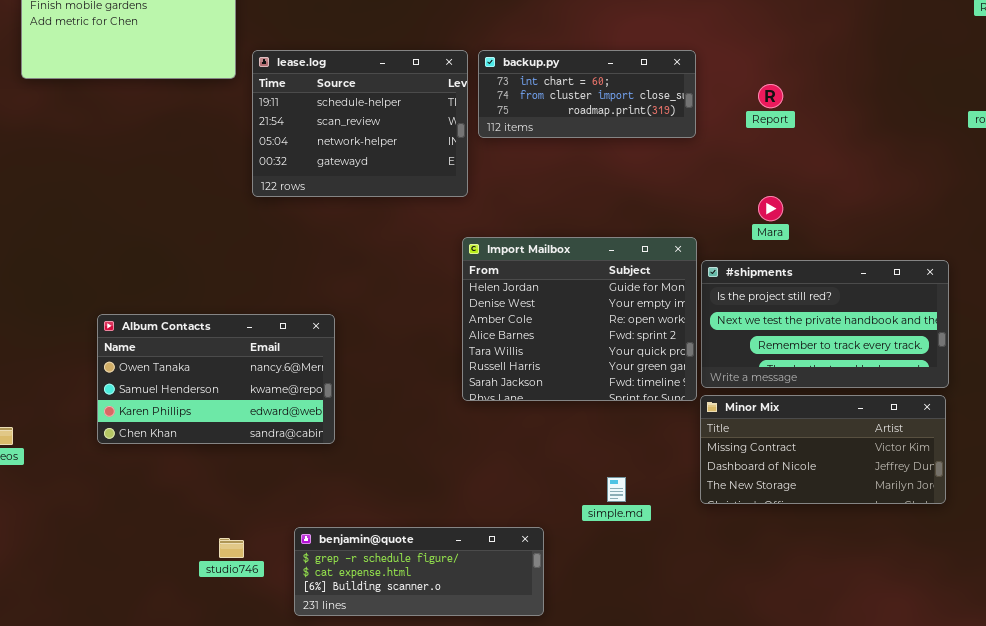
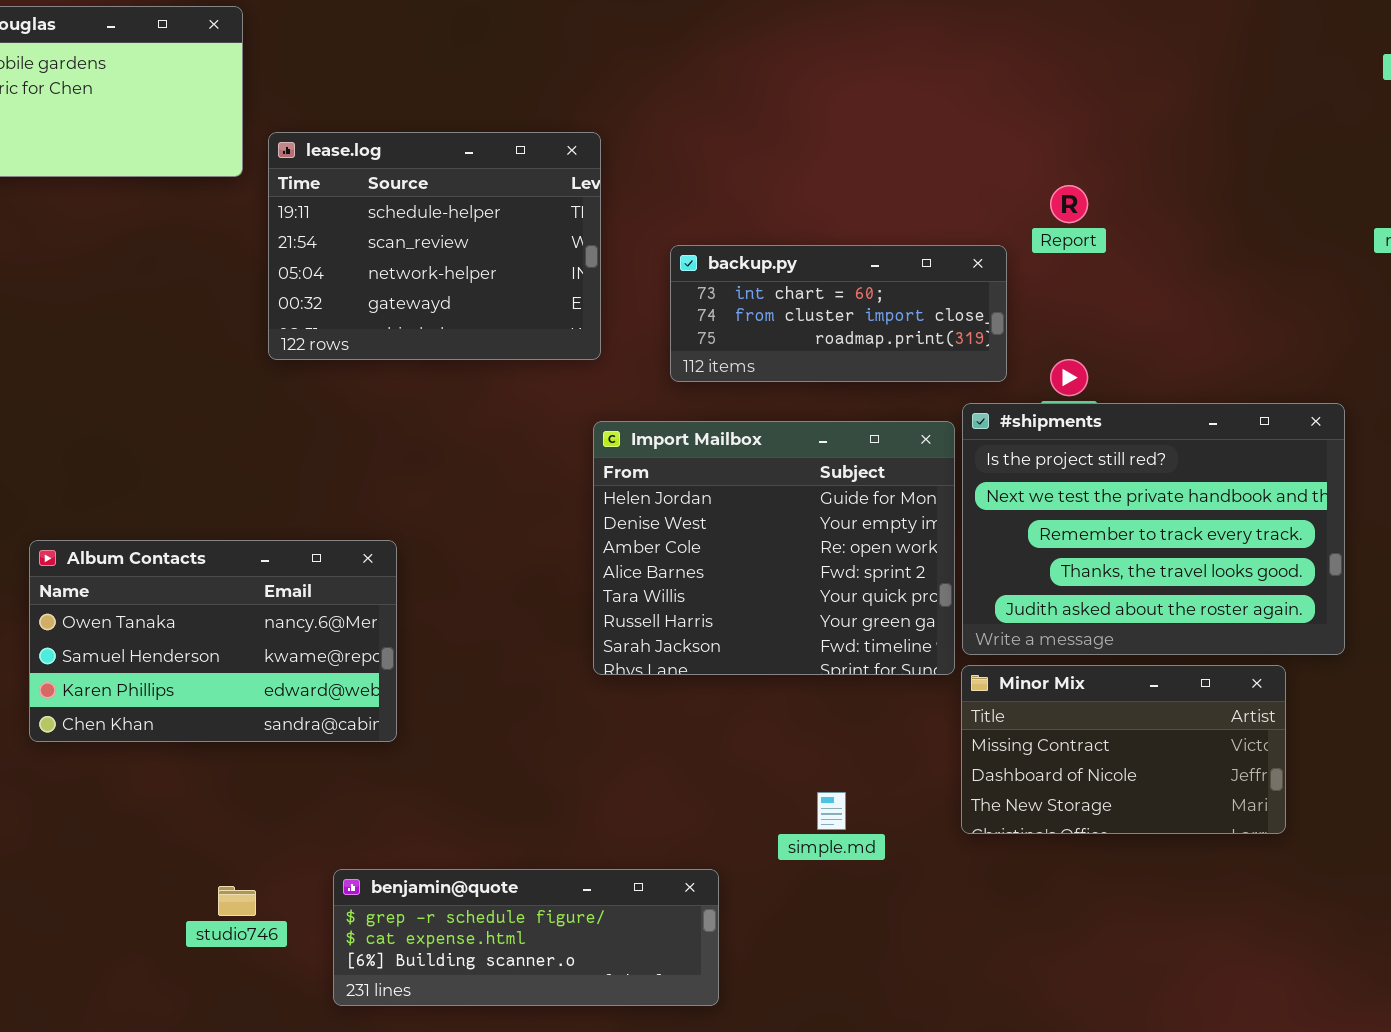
backup.py: [478,50,696,138] -> [670,245,1007,382], moved
#shipments: [701,260,949,388] -> [962,403,1345,655], resized
Minor Mix: [700,395,946,504] -> [961,665,1286,834], resized

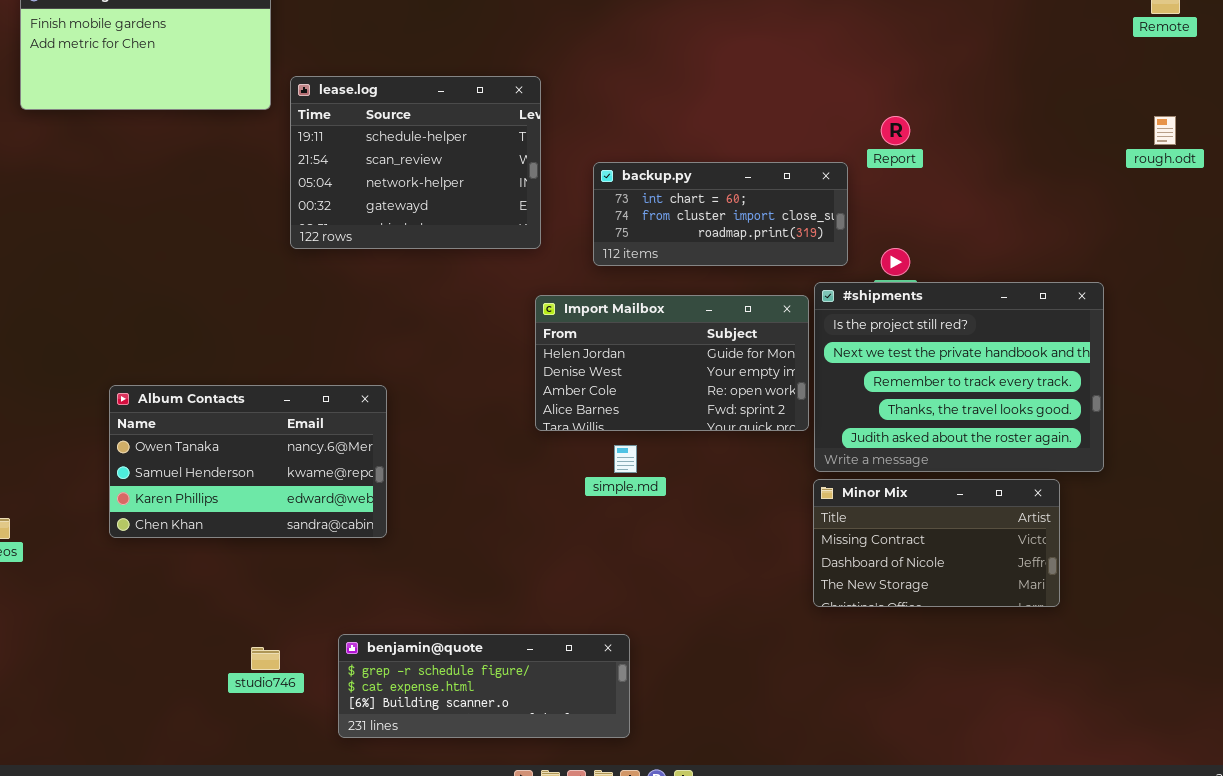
Import Mailbox: [593,421,955,675] -> [535,295,809,431], resized
simple.md: [817,792,846,830] -> [614,445,637,473], moved

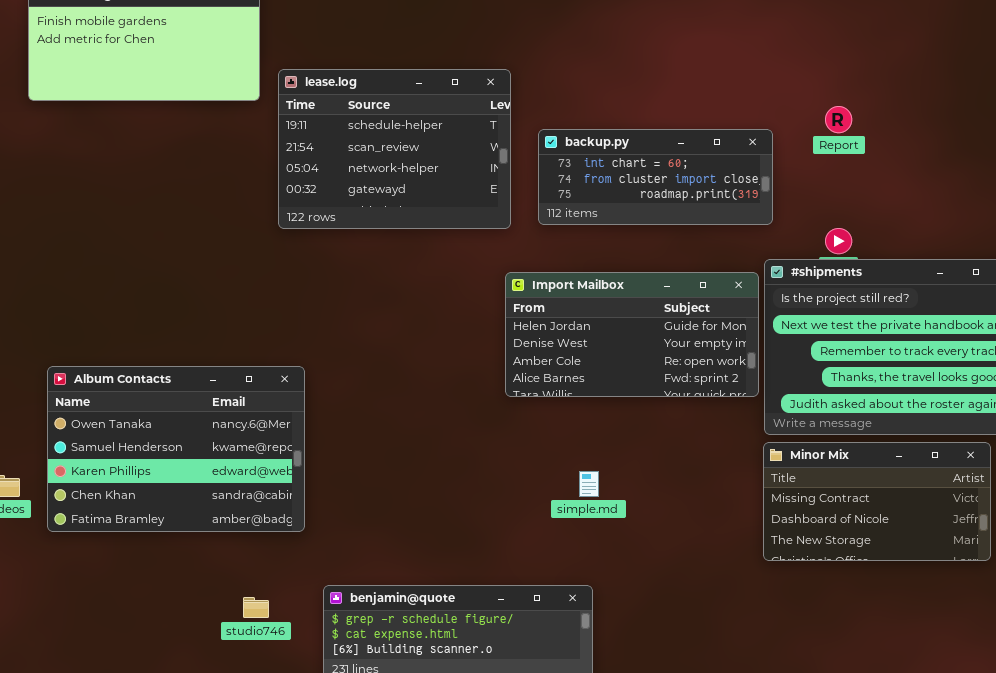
backup.py: [593,162,848,266] -> [538,129,773,225], moved
Album Contacts: [109,385,387,538] -> [47,366,305,532], moved, resized
simple.md: [614,445,637,473] -> [579,471,599,497], moved

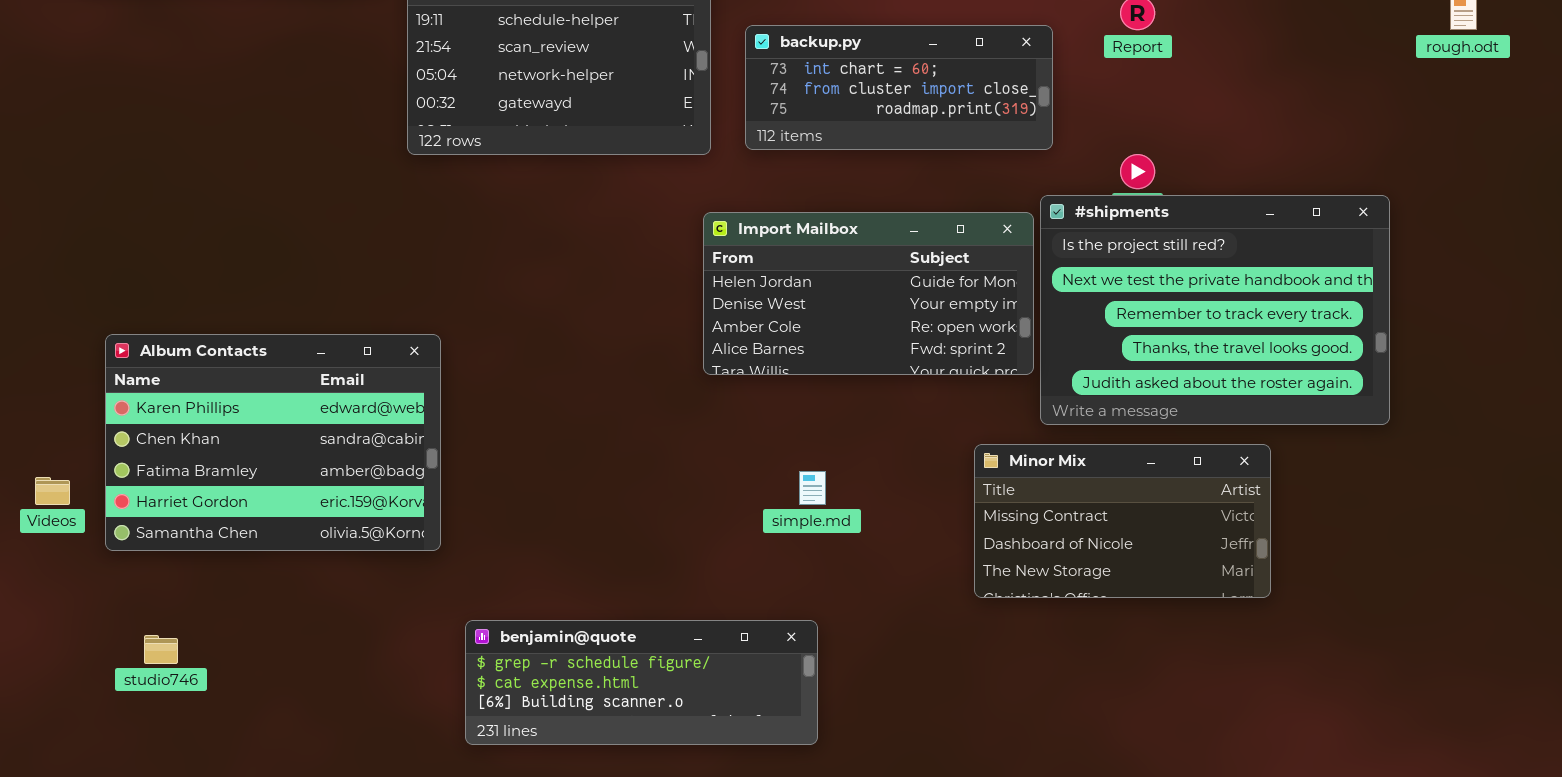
Album Contacts: [47,366,305,532] -> [105,334,441,551], scrolled down 2 rows
Minor Mix: [763,442,991,561] -> [974,444,1271,598], moved
studio746: [243,597,269,618] -> [144,635,178,664], moved

